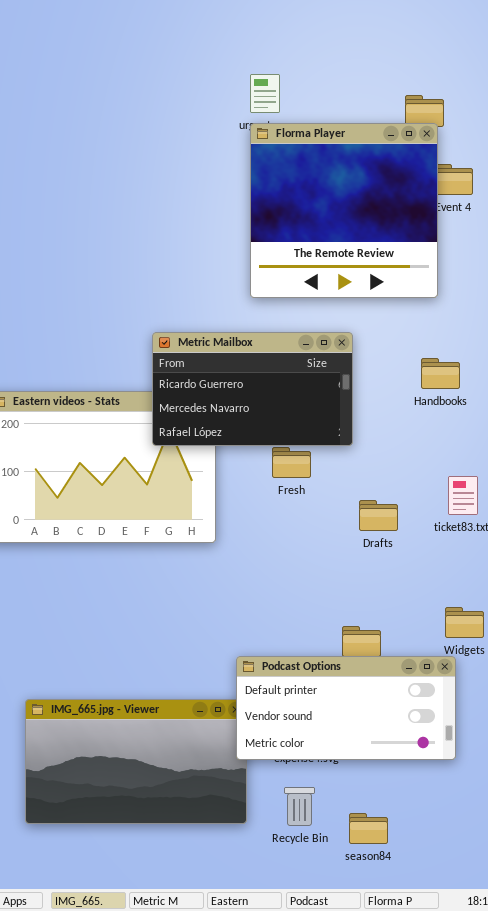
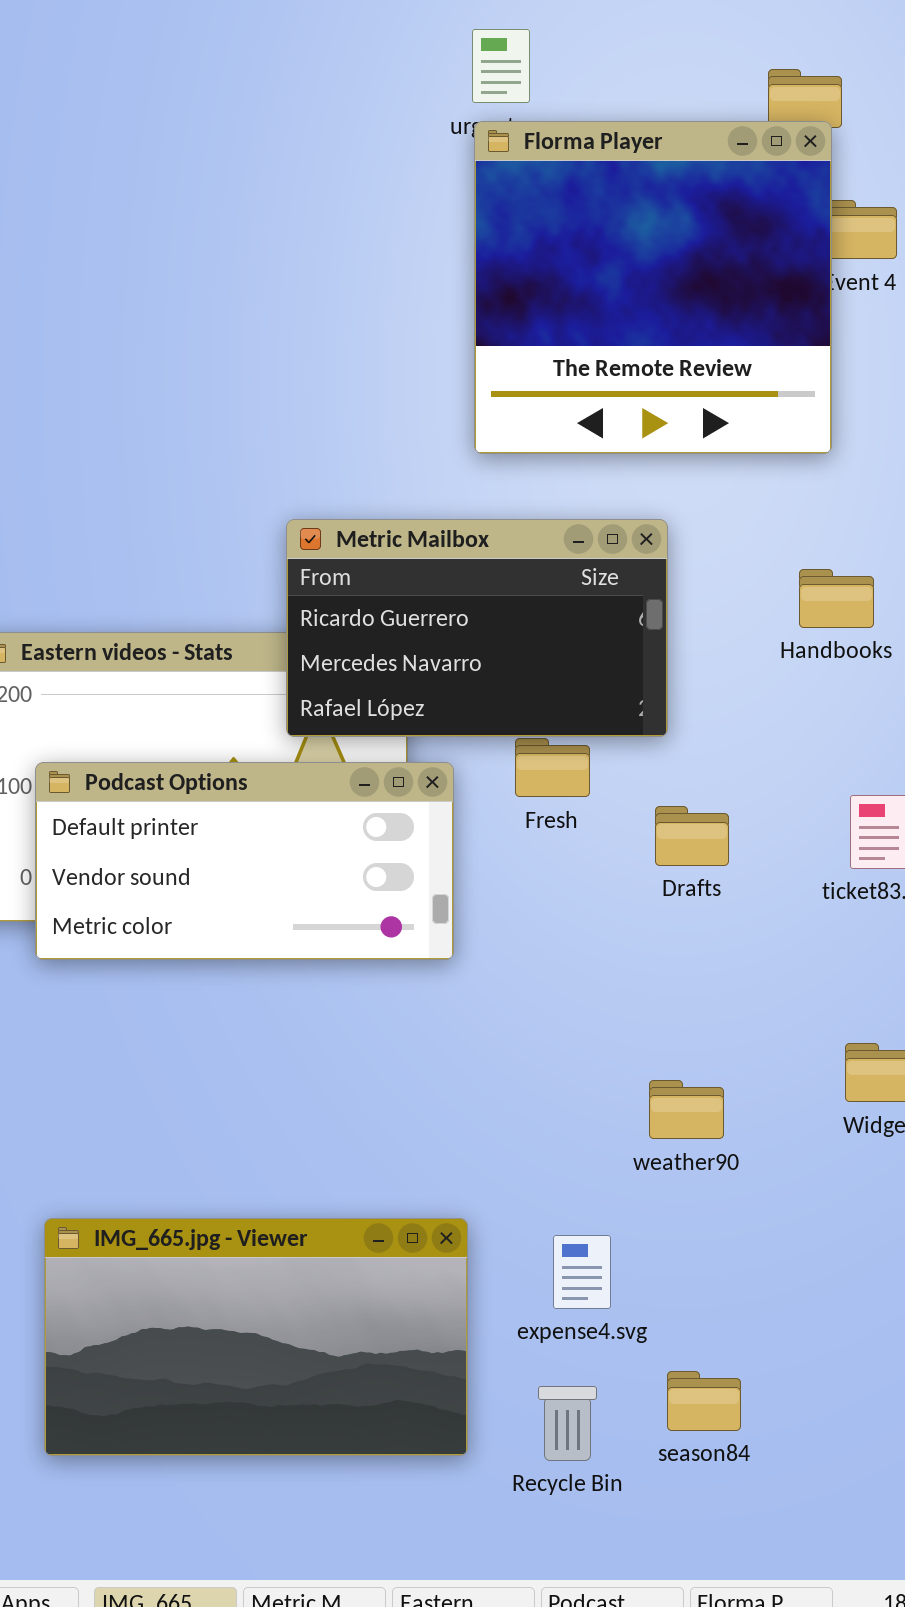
Drafts: [359,500,398,531] -> [655,806,729,866], moved
Podcast Options: [236,656,456,760] -> [35,762,454,960], moved
season84: [349,813,388,844] -> [667,1371,741,1431], moved

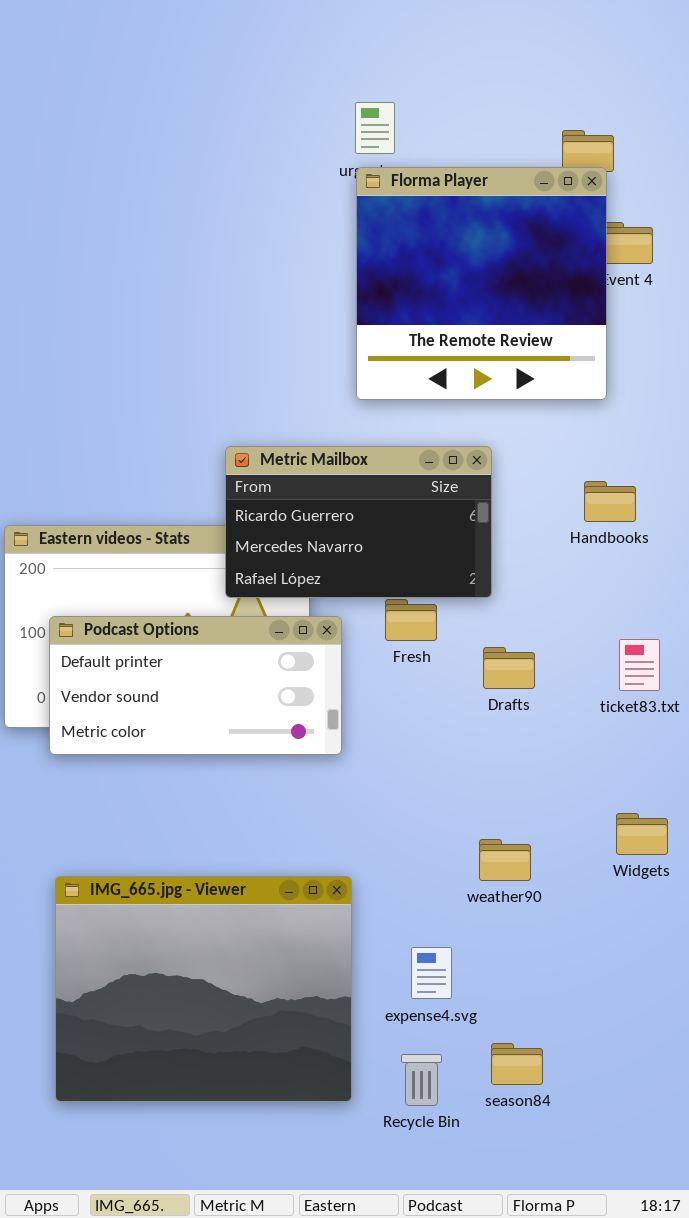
IMG_665.jpg - Viewer: [44,1218,468,1456] -> [55,876,352,1102], resized

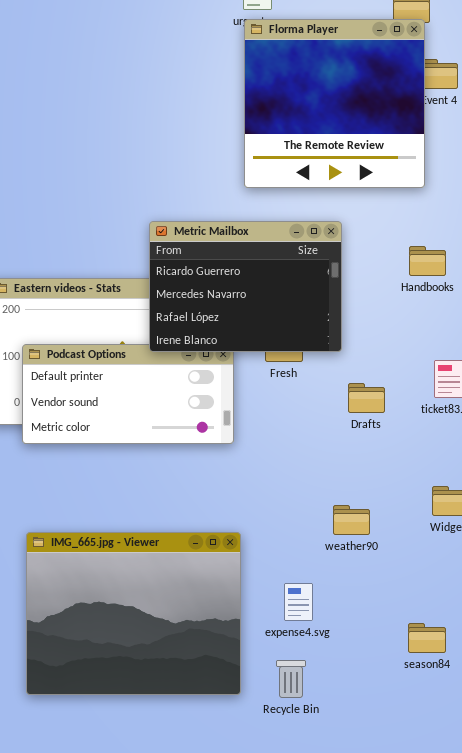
Metric Mailbox: [225,446,492,598] -> [149,221,342,352], resized
Drafts: [483,647,535,689] -> [348,383,385,413], moved
season84: [491,1043,543,1085] -> [408,623,446,653], moved

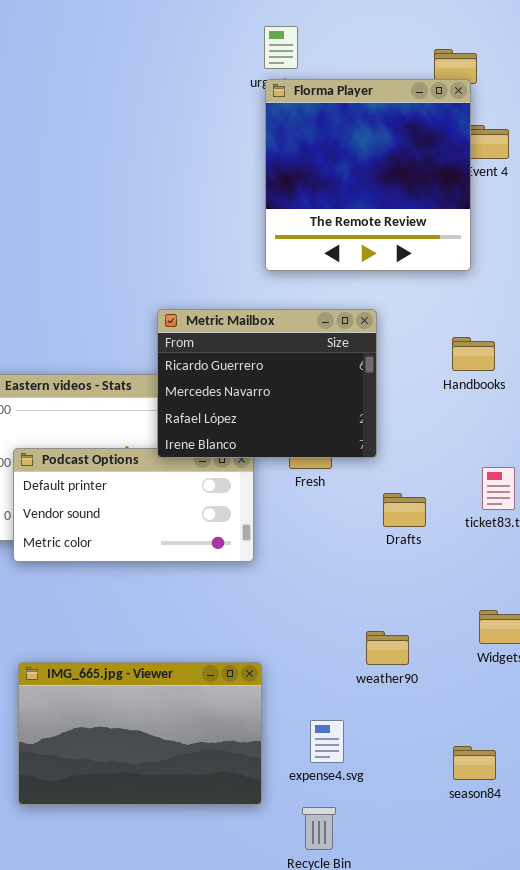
IMG_665.jpg - Viewer: [26,532,241,695] -> [18,662,262,805], resized
season84: [408,623,446,653] -> [453,746,496,780], moved

